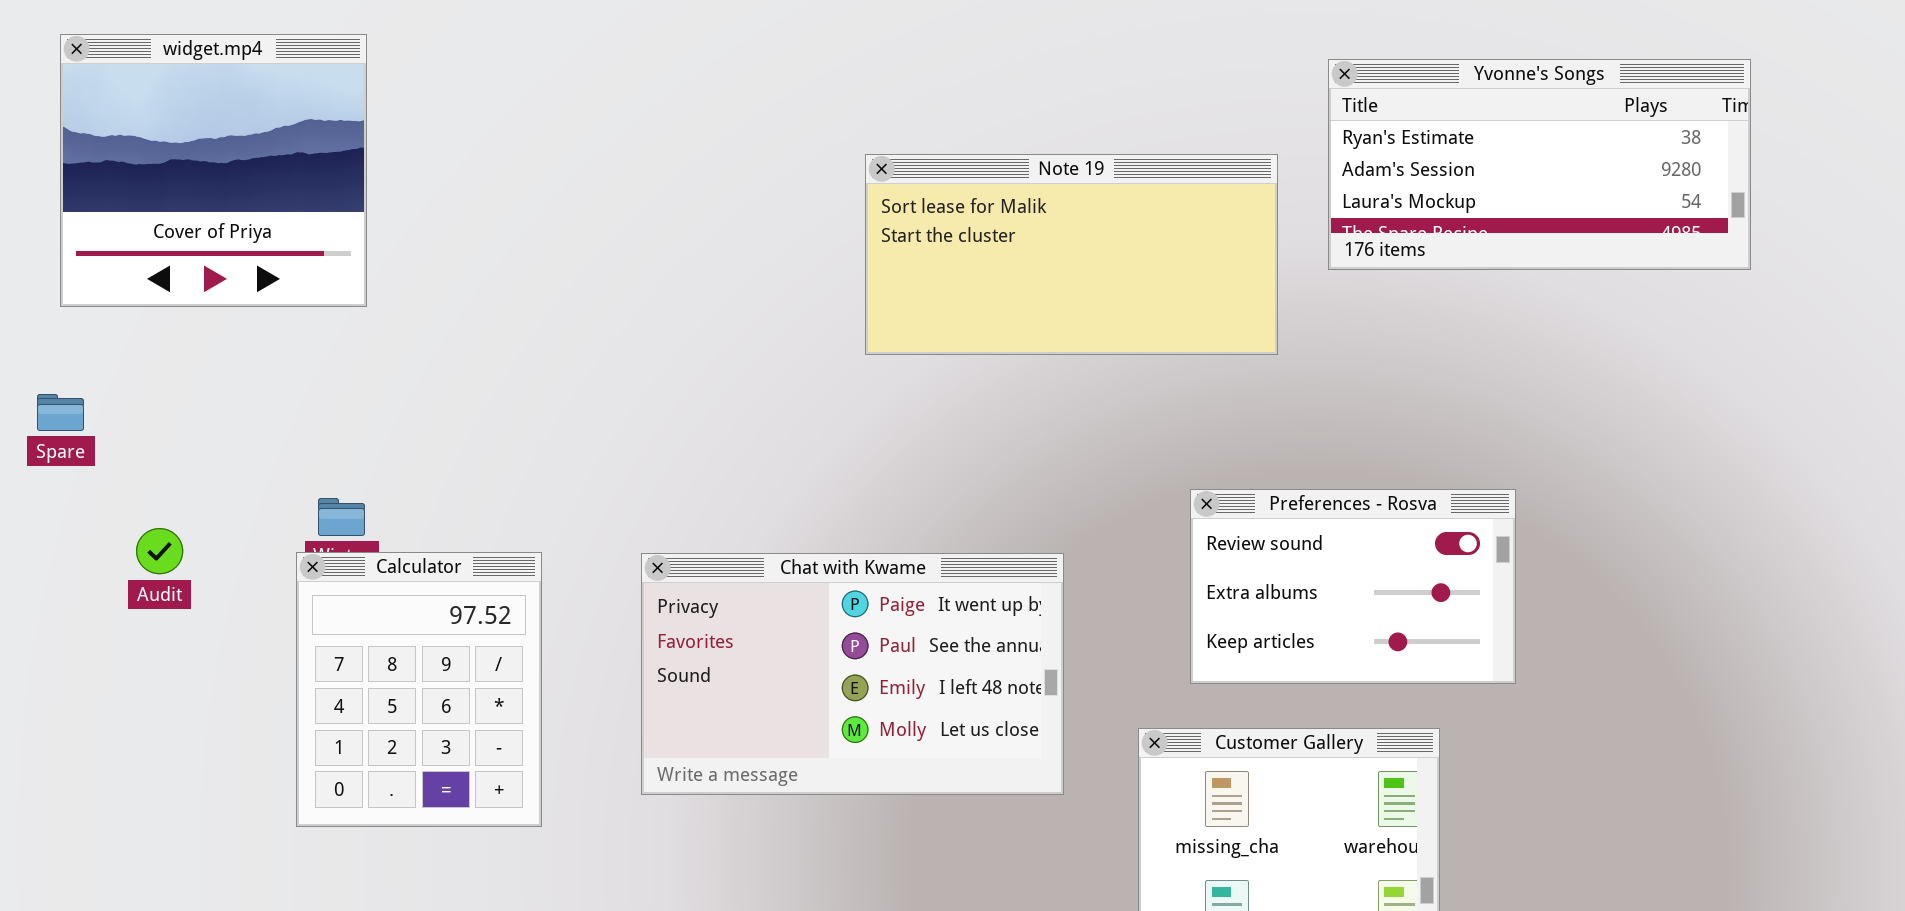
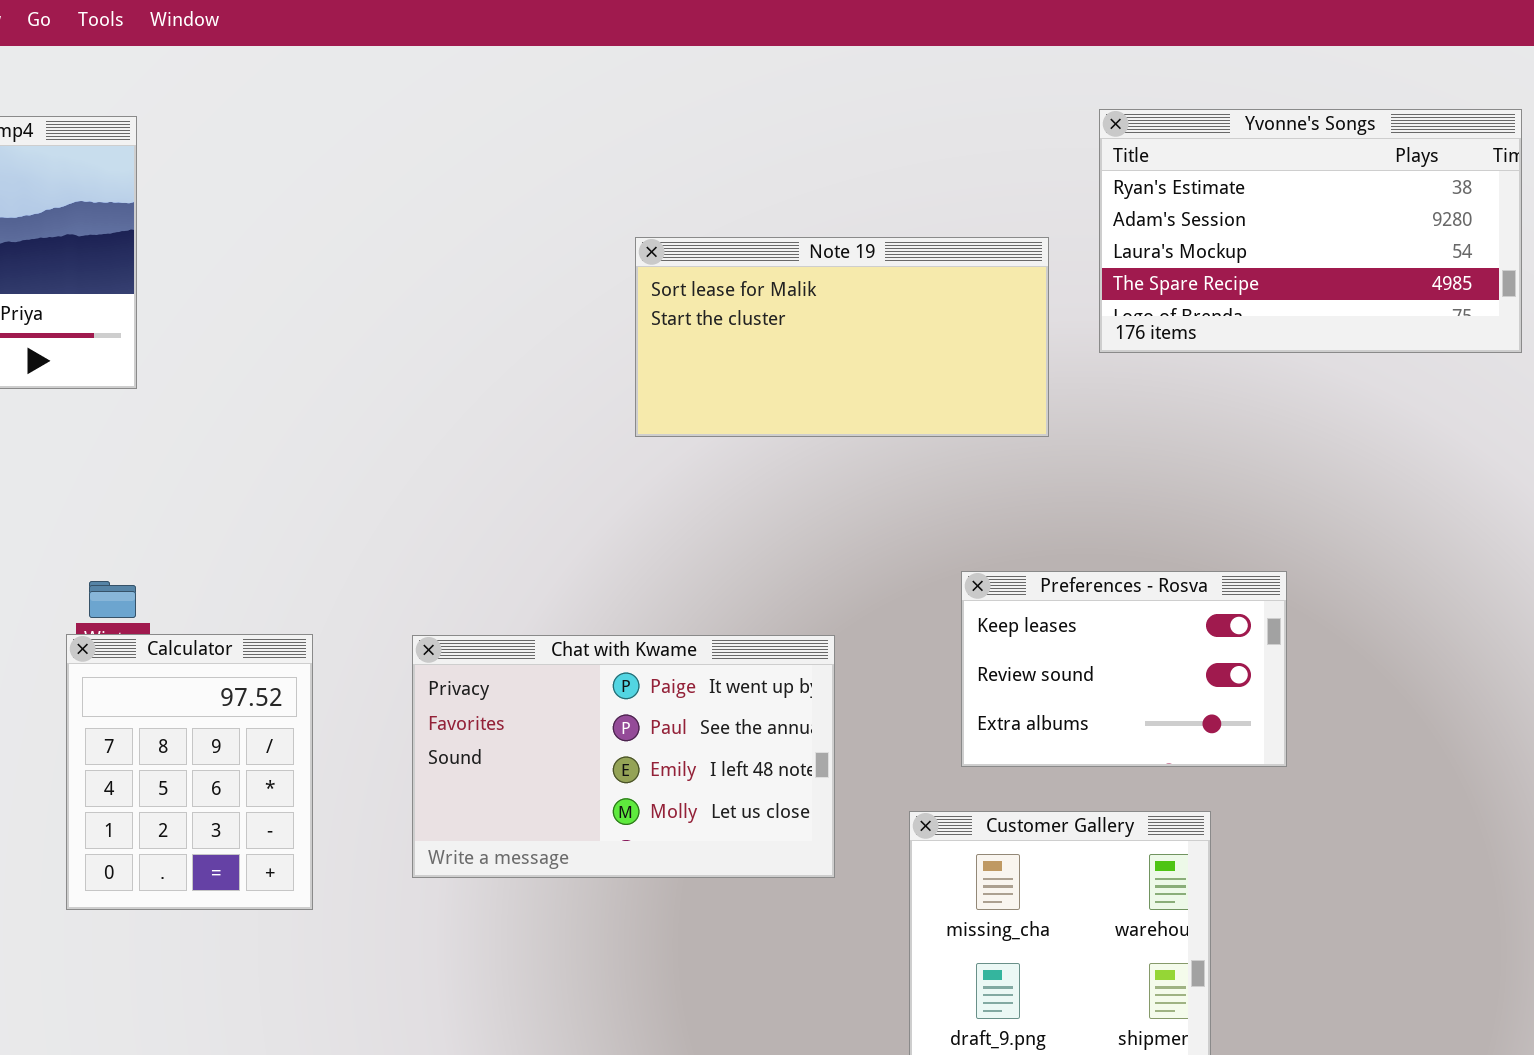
Yvonne's Songs: [1328,59,1751,270] -> [1099,109,1522,353], resized
Preferences - Rosva: [1190,489,1516,684] -> [961,571,1287,767], scrolled up 1 row

